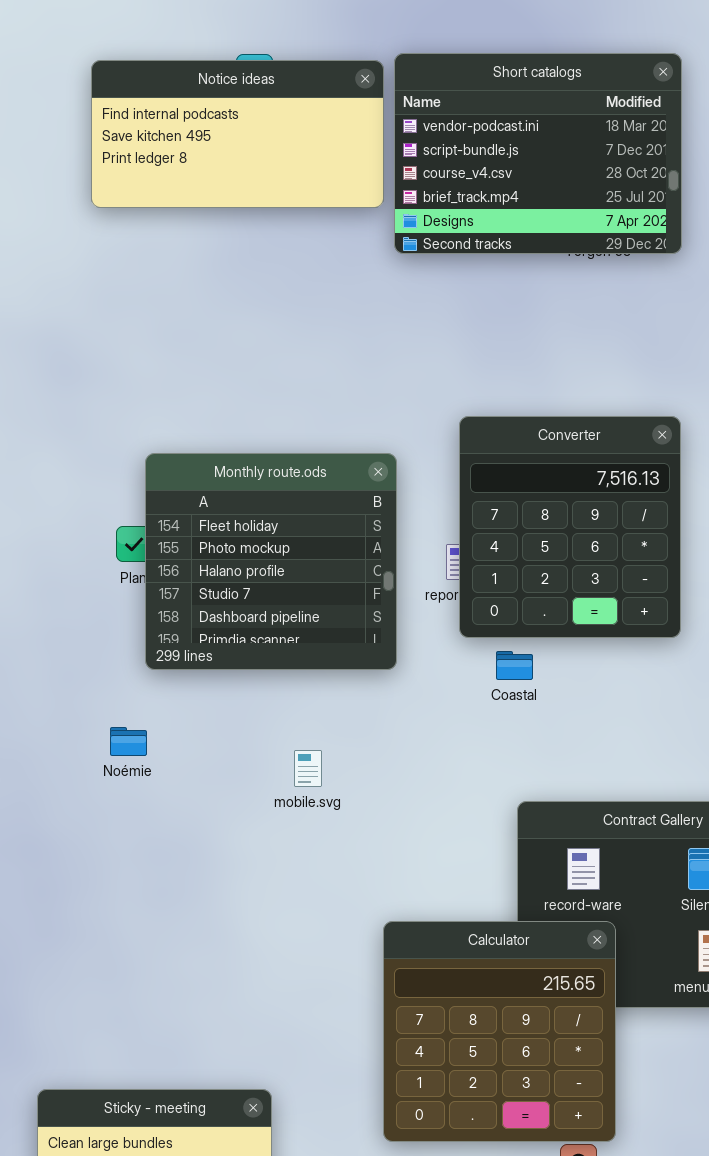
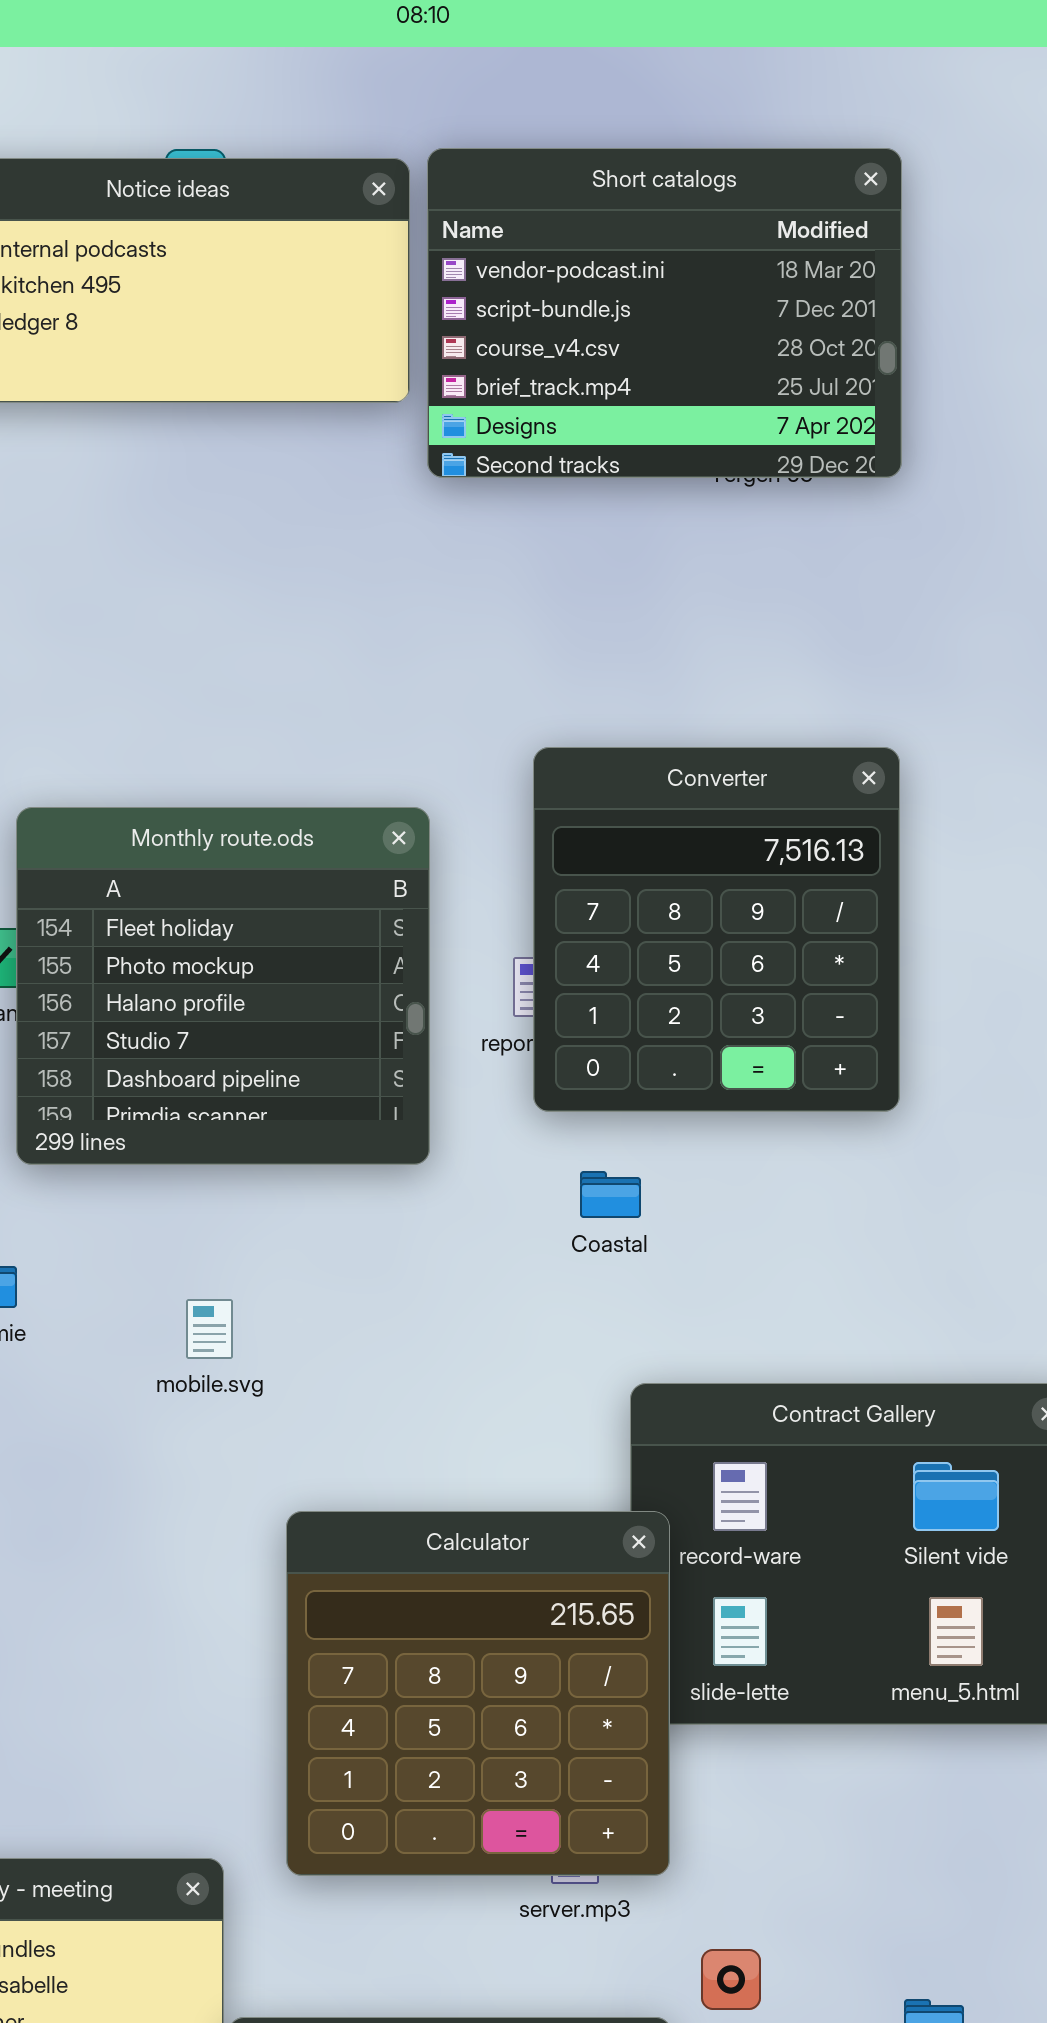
Coastal: [496,651,533,680] -> [580,1171,641,1218], moved
mobile.svg: [294,750,322,787] -> [186,1299,233,1359], moved
Calculator: [383,921,616,1142] -> [286,1511,670,1876], moved

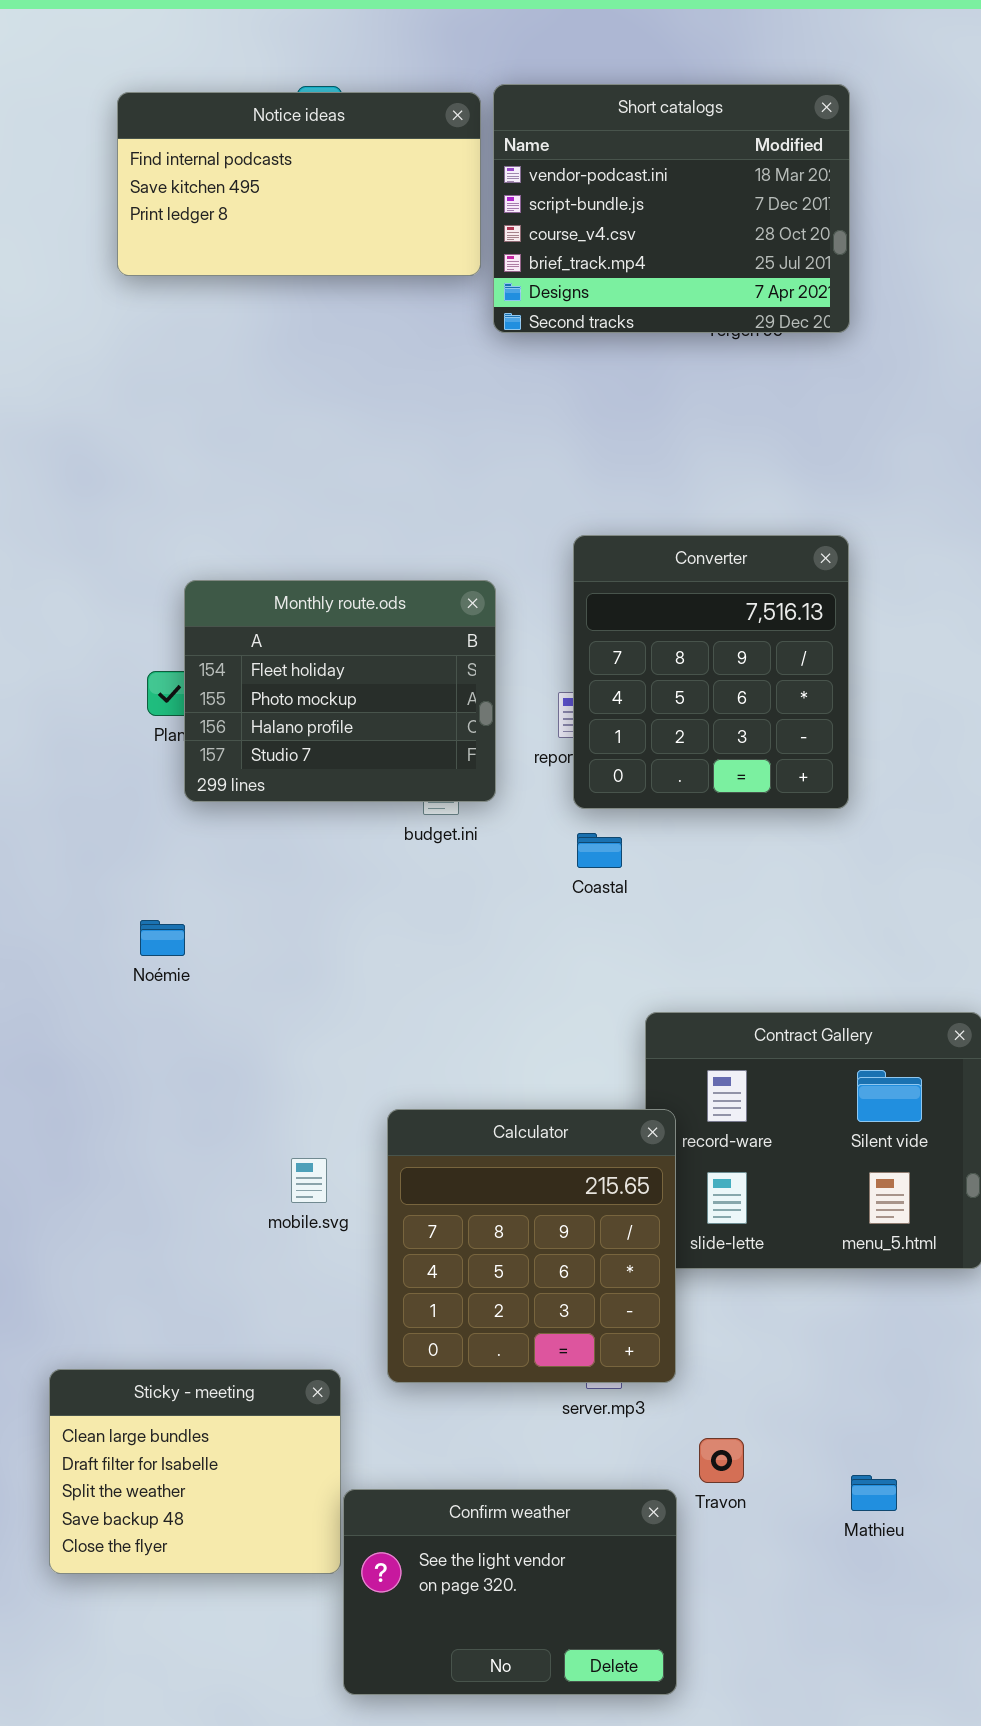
Monthly route.ods: [16,807,430,1165] -> [184,580,496,802], resized
Coastal: [580,1171,641,1218] -> [577,833,622,868], moved
mobile.svg: [186,1299,233,1359] -> [291,1158,327,1203], moved

